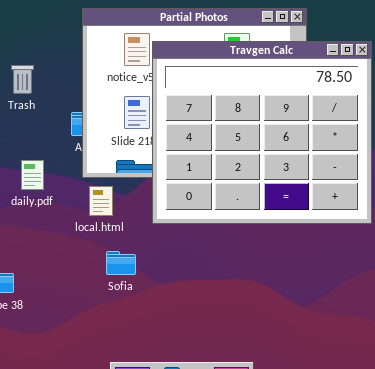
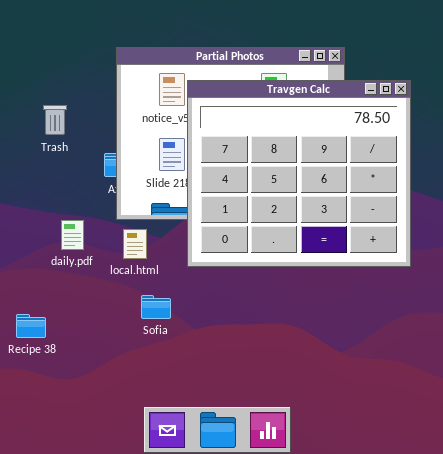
daily.pdf: [21,160,44,190] -> [61,220,84,250], moved

